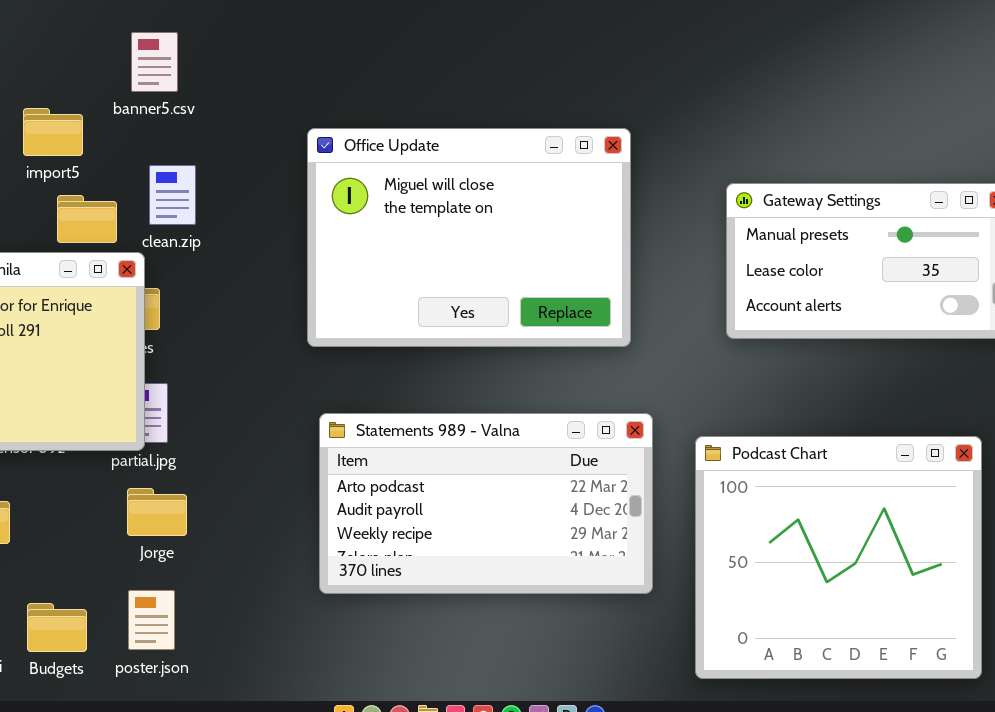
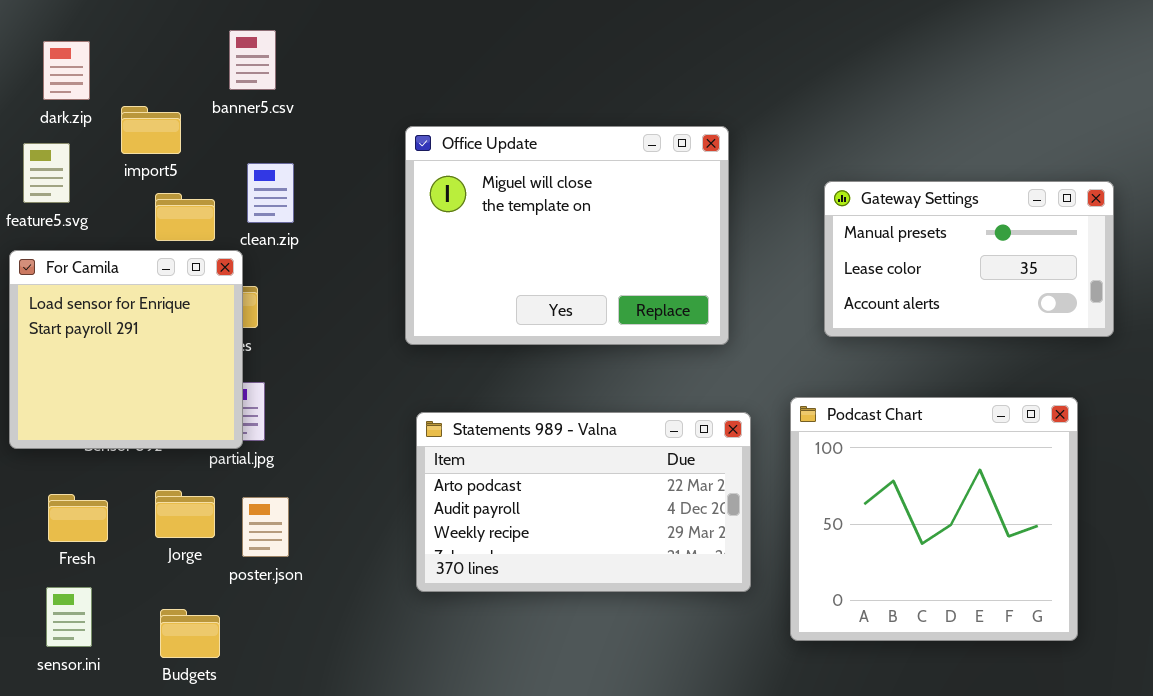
Podcast Chart: [695,436,982,679] -> [790,397,1078,641], moved
Jorge: [127,488,187,536] -> [155,490,215,538], moved
poster.json: [128,590,175,650] -> [242,497,289,557], moved
Budgets: [27,603,87,652] -> [160,609,220,658], moved

